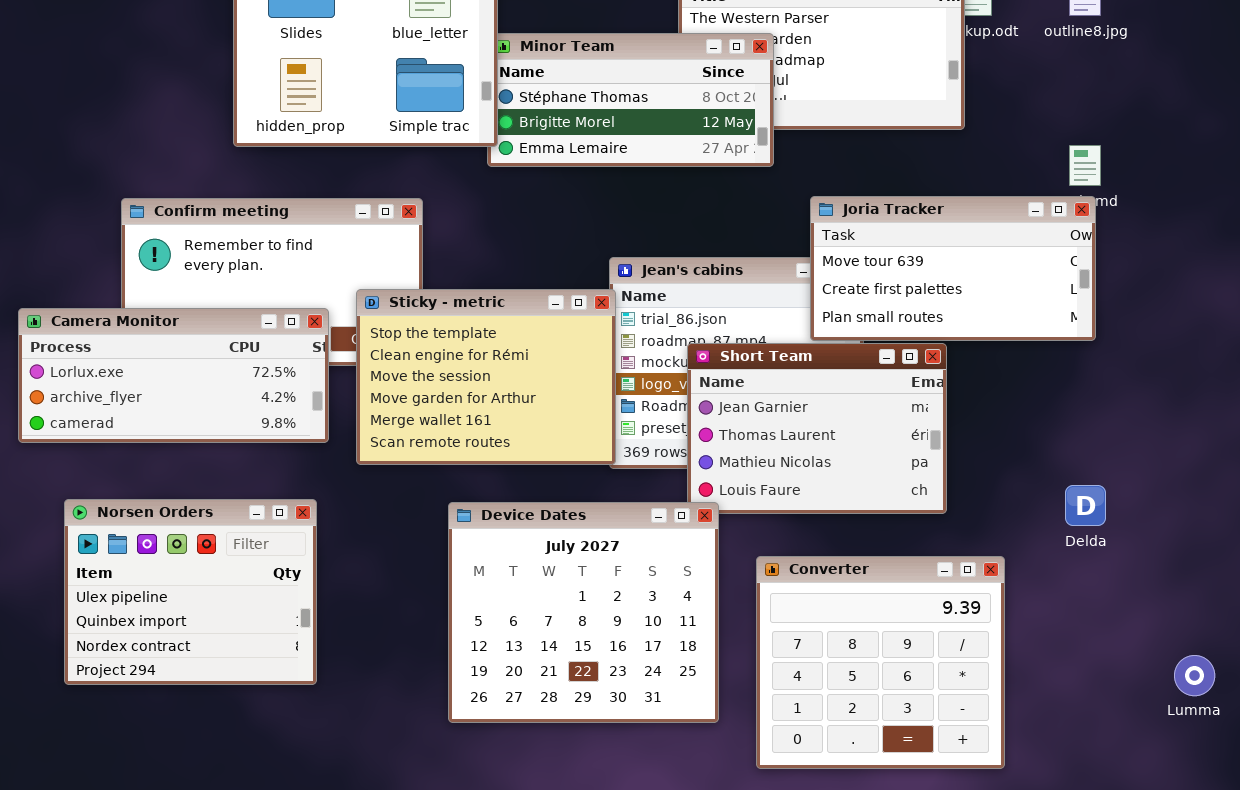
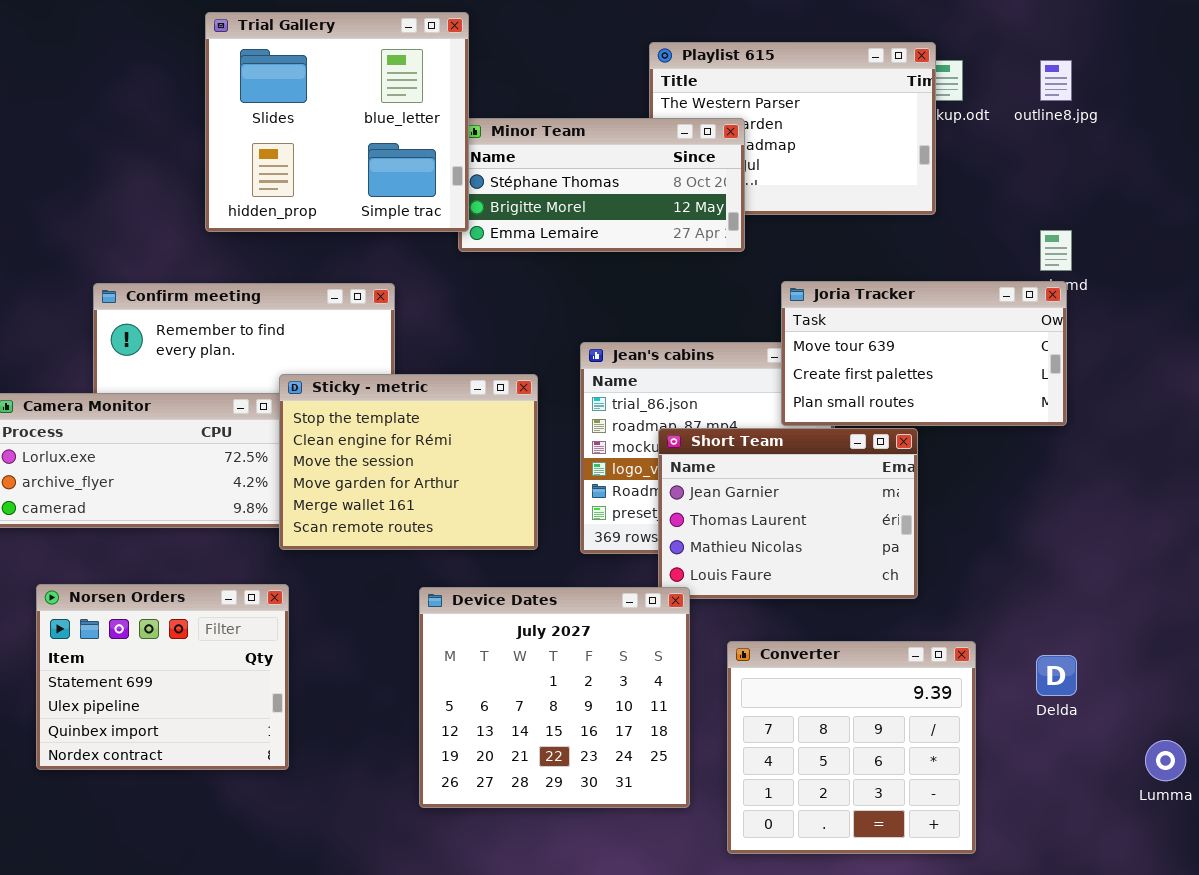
Sticky - metric: [356,289,616,465] -> [279,374,538,550], moved
Delda: [1065,485,1106,526] -> [1036,655,1077,696], moved
Norsen Orders: [64,499,317,685] -> [36,584,289,770], scrolled up 1 row

